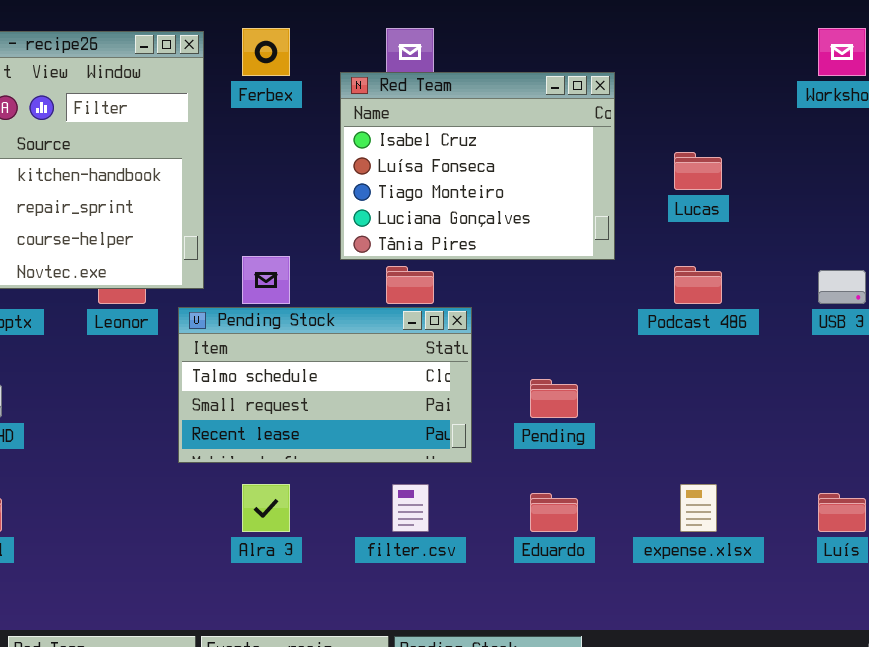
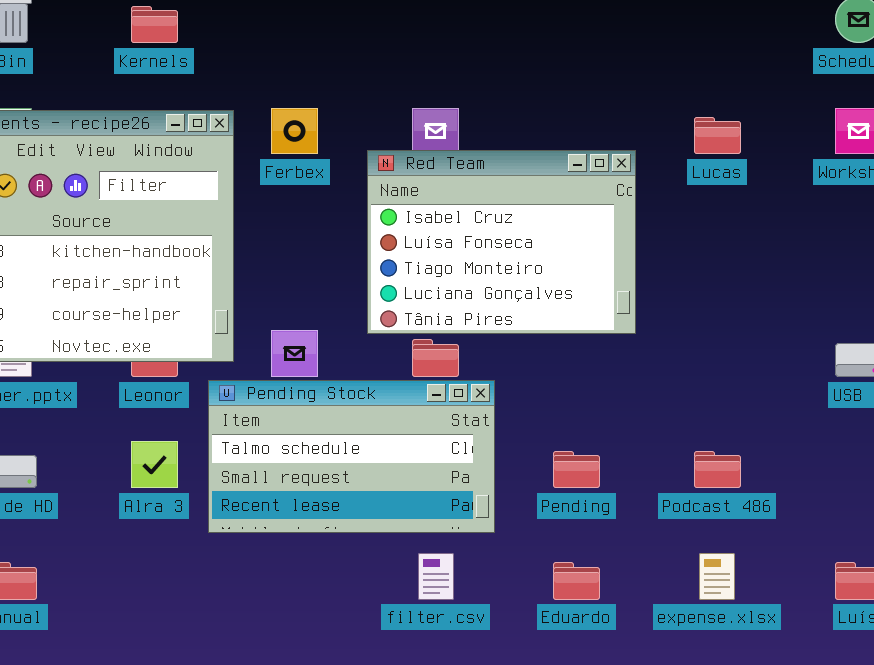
Lucas: [674,152,722,190] -> [694,117,741,154], moved
Podcast 486: [674,266,722,304] -> [694,451,741,488], moved
Alra 3: [242,484,290,532] -> [131,441,178,488], moved

